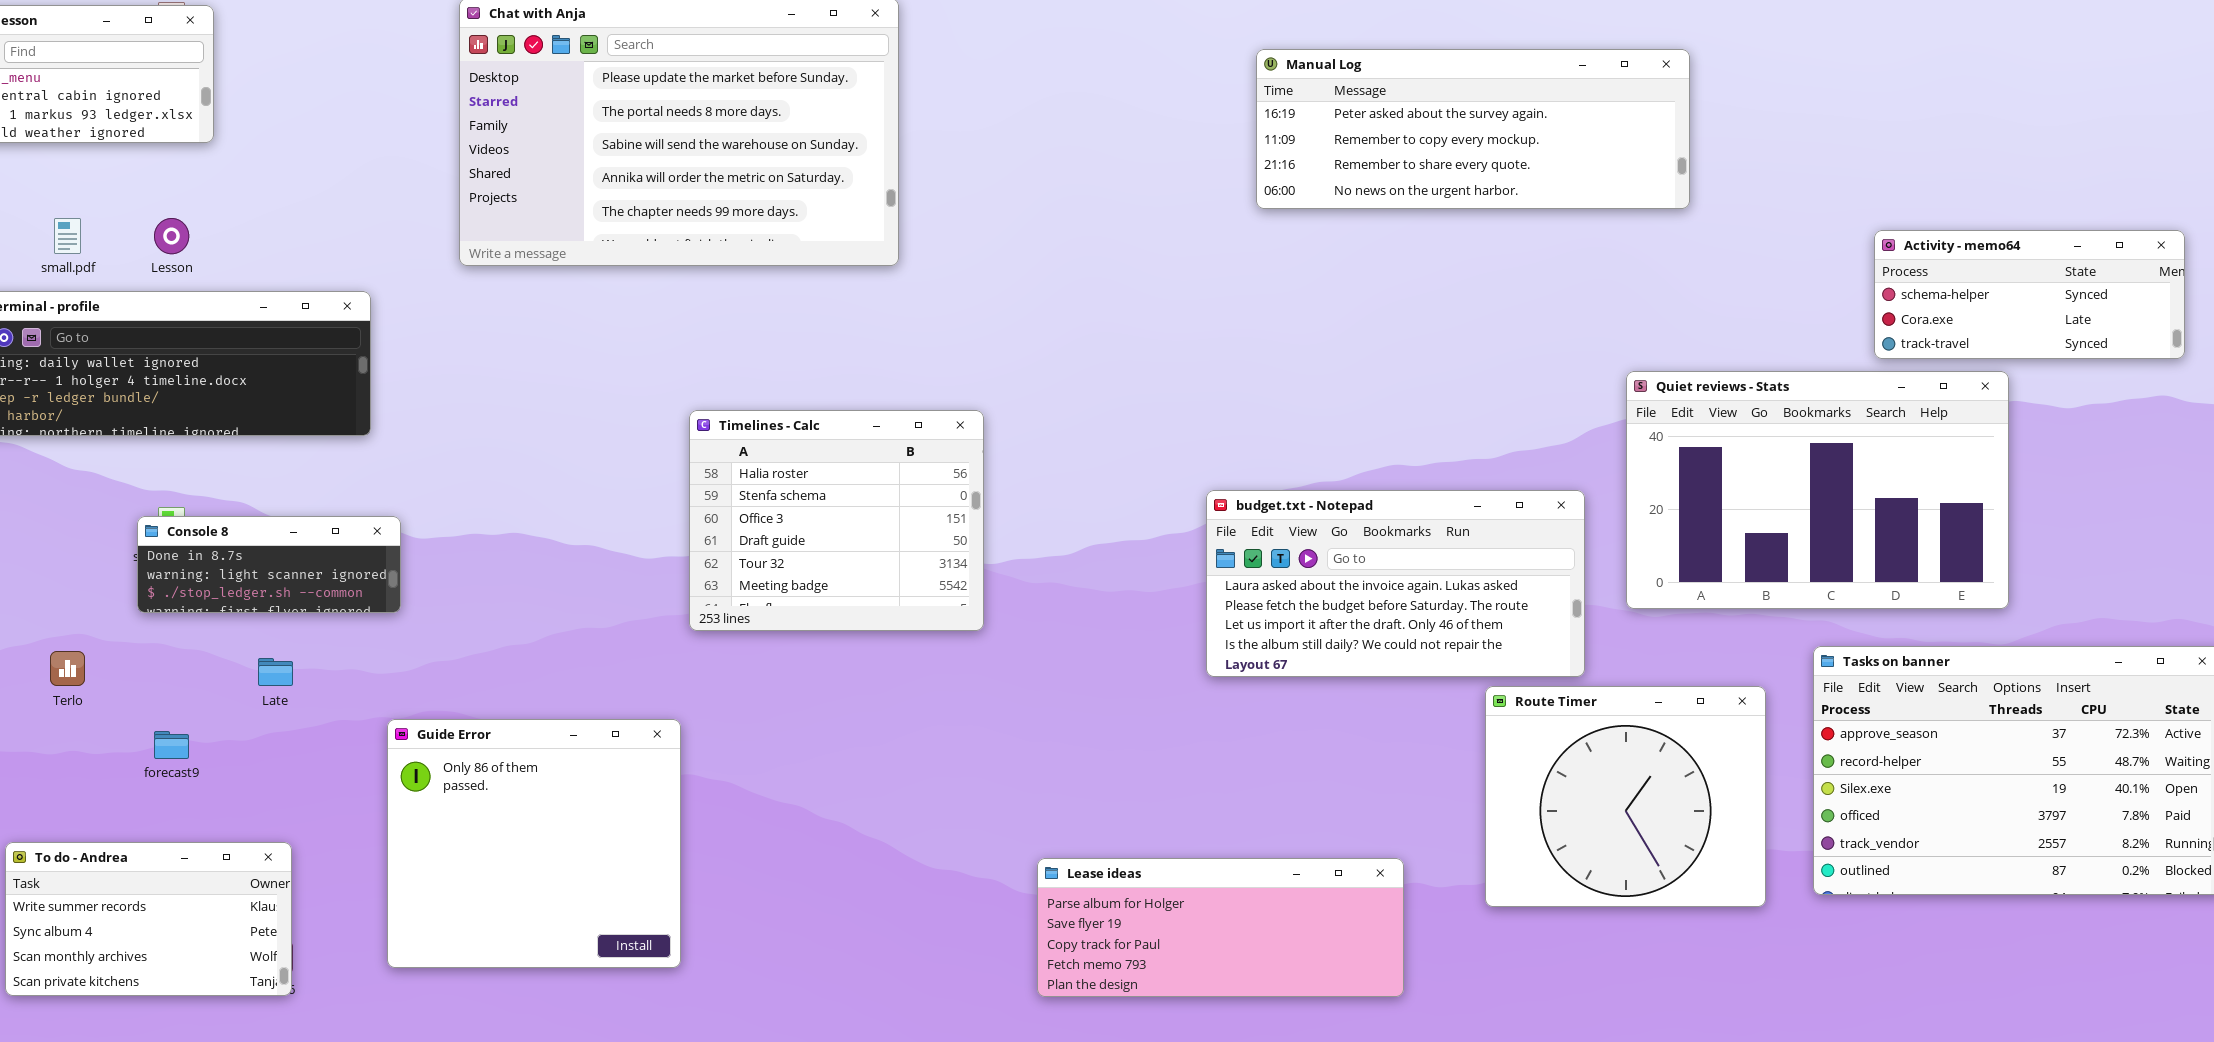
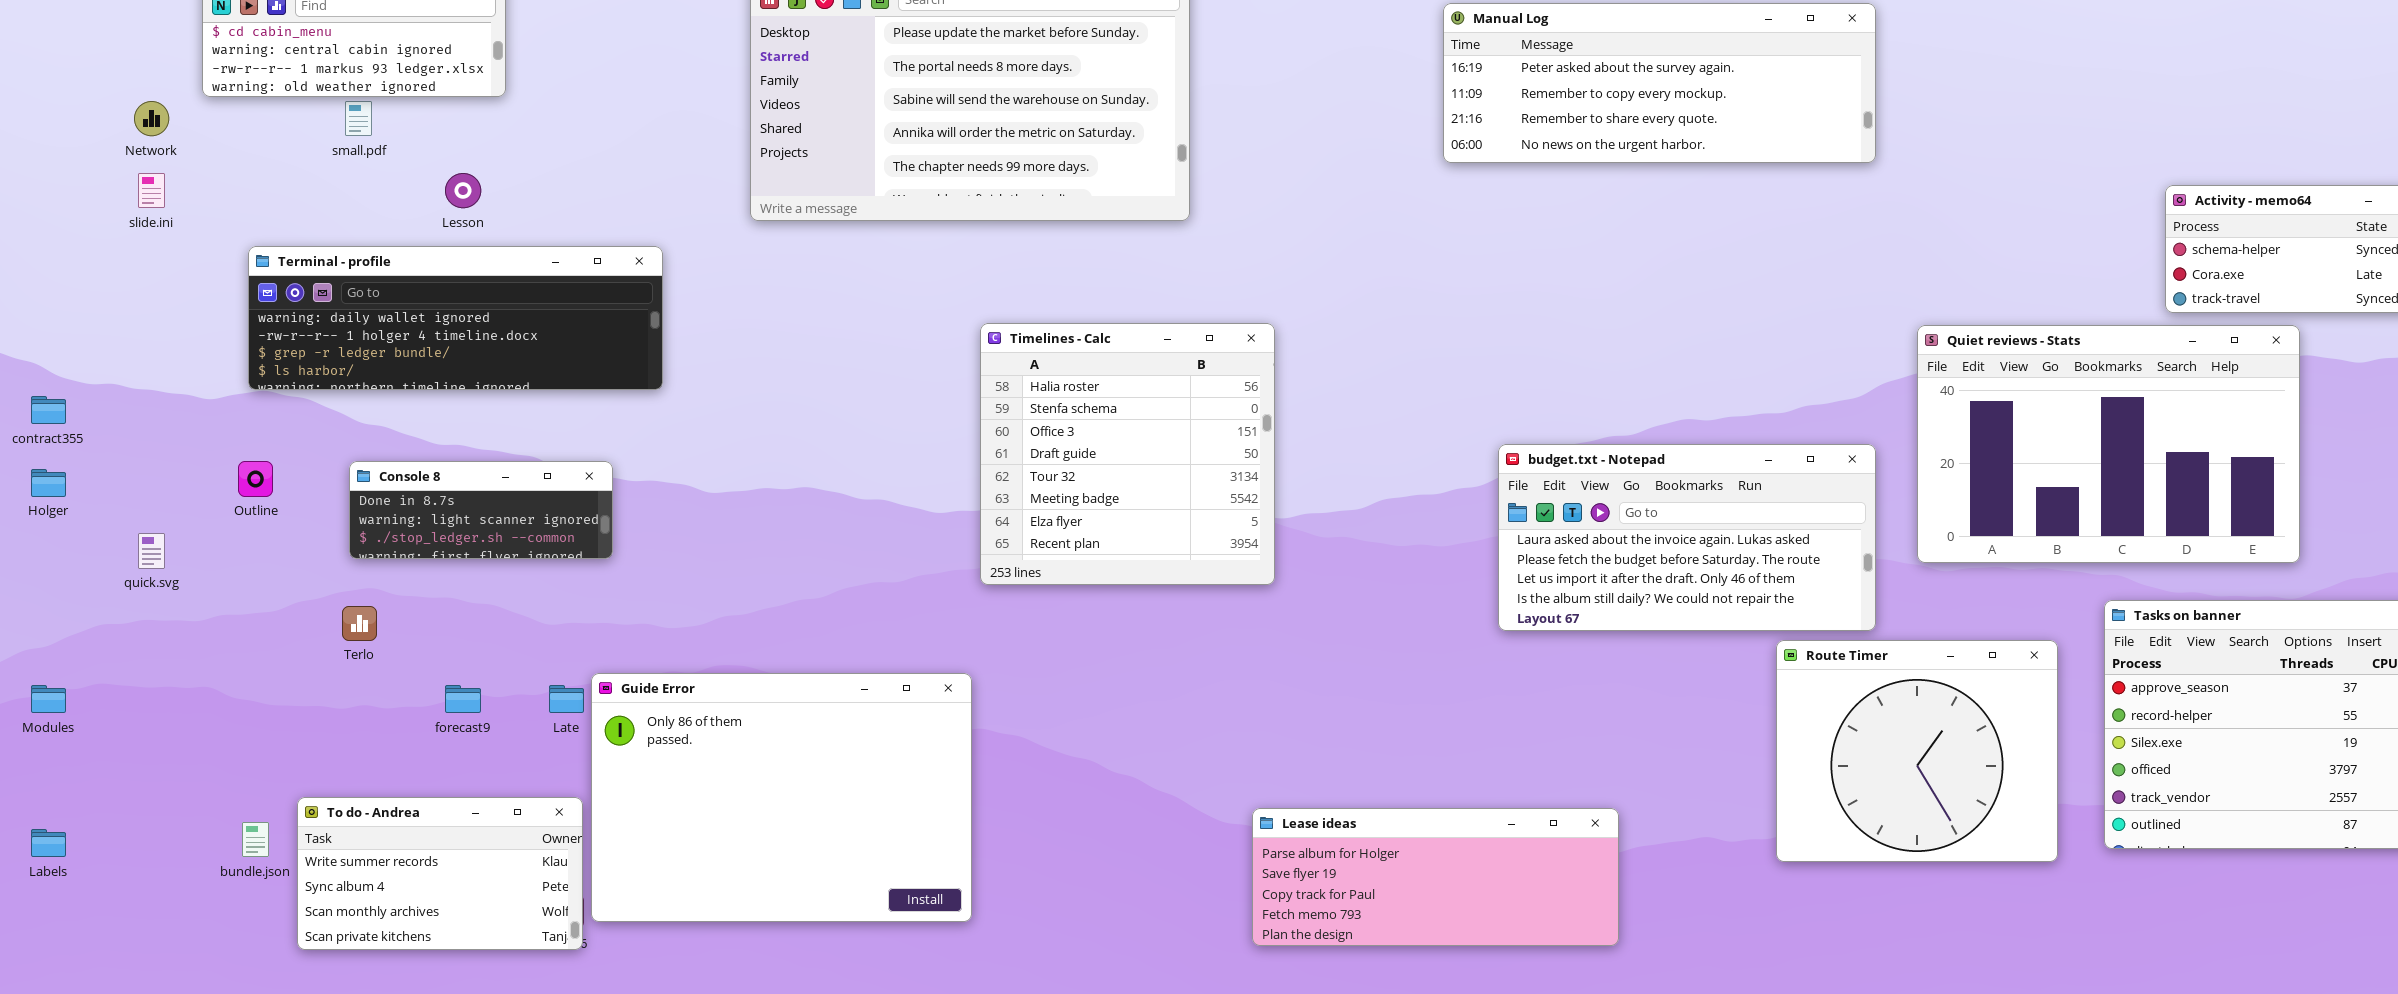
Manual Log: [1256,49,1690,209] -> [1443,3,1876,163], moved
small.pdf: [54,218,81,254] -> [345,101,372,136], moved
Timelines - Calc: [689,410,984,631] -> [980,323,1275,585], resized
Console 8: [137,516,401,613] -> [349,461,613,559], moved
Late: [258,658,293,686] -> [549,685,584,713], moved
Guide Error: [387,719,681,968] -> [591,673,972,922], resized
Lease ideas: [1037,858,1404,997] -> [1252,808,1619,946], moved

